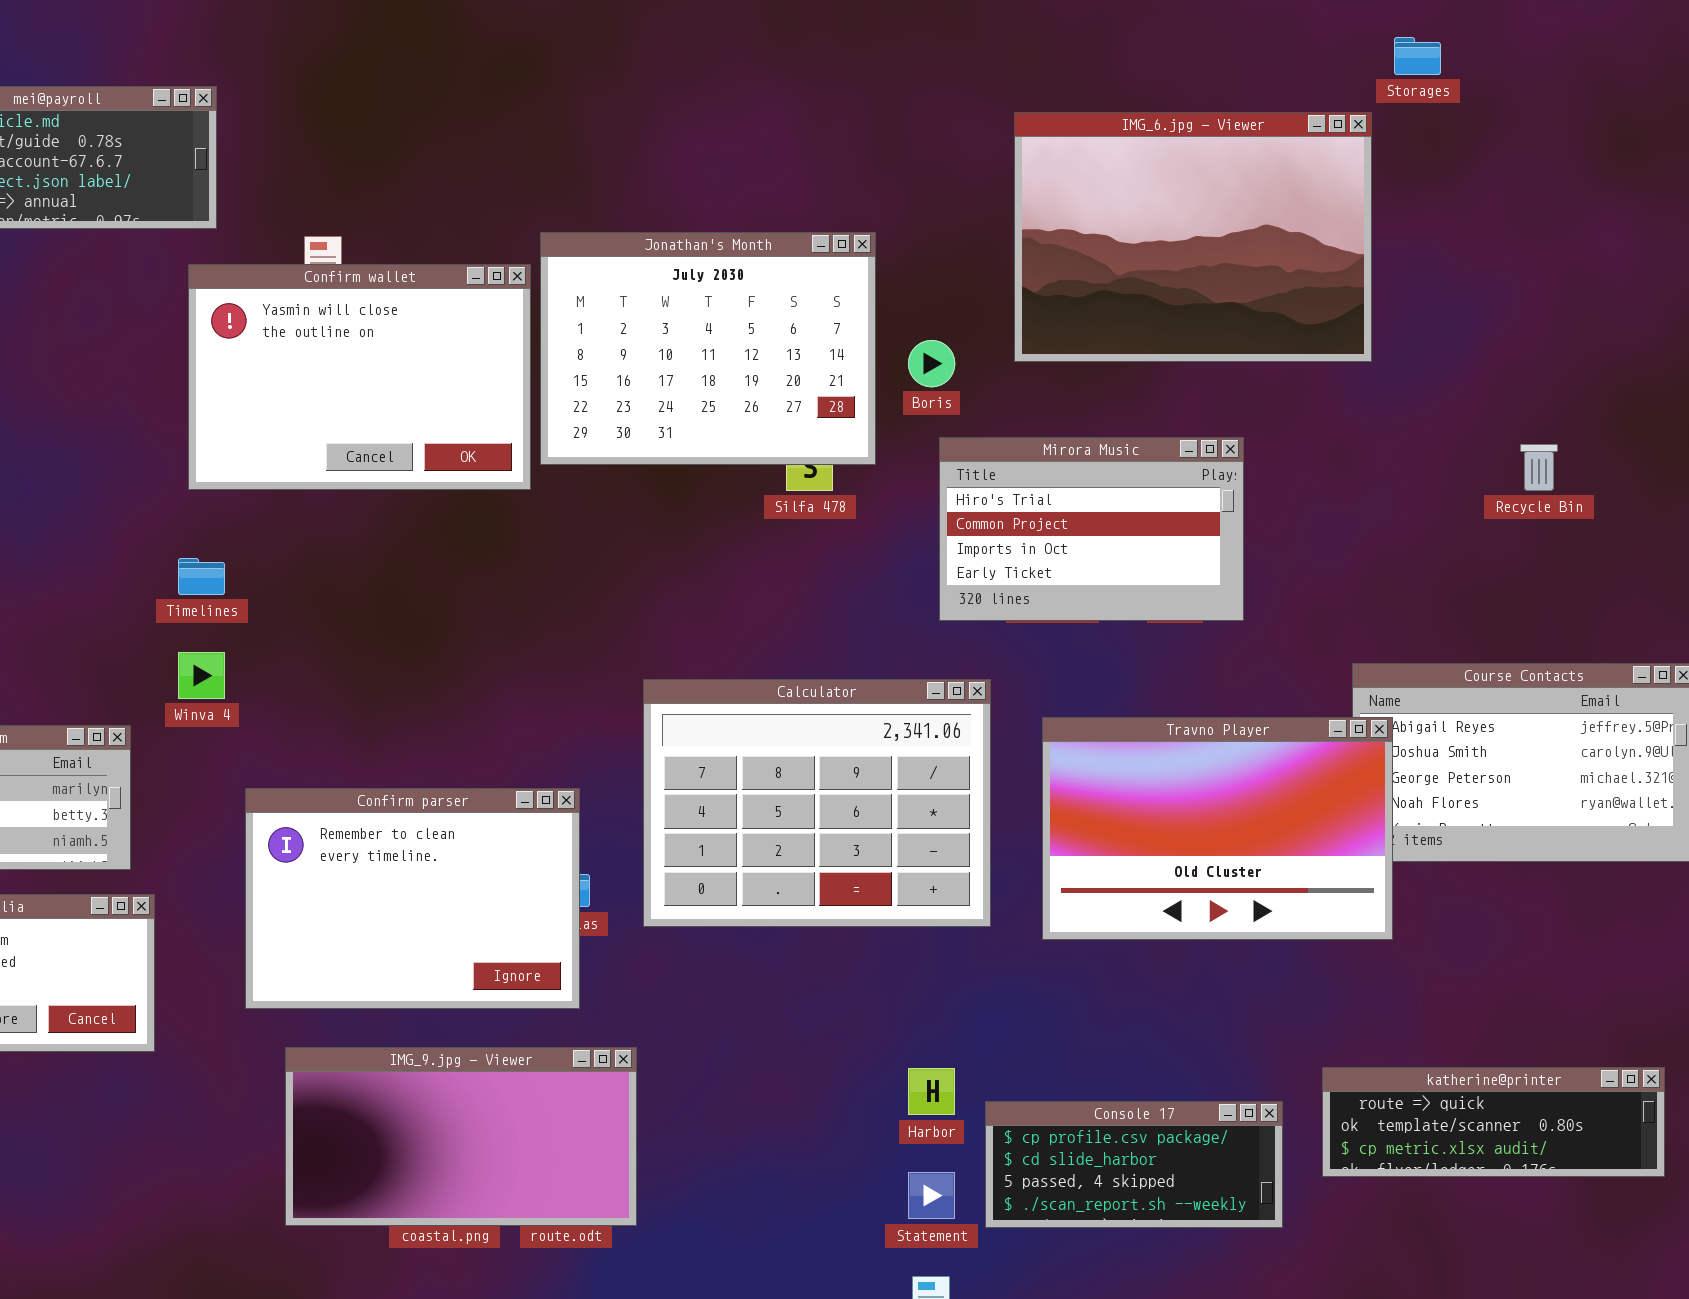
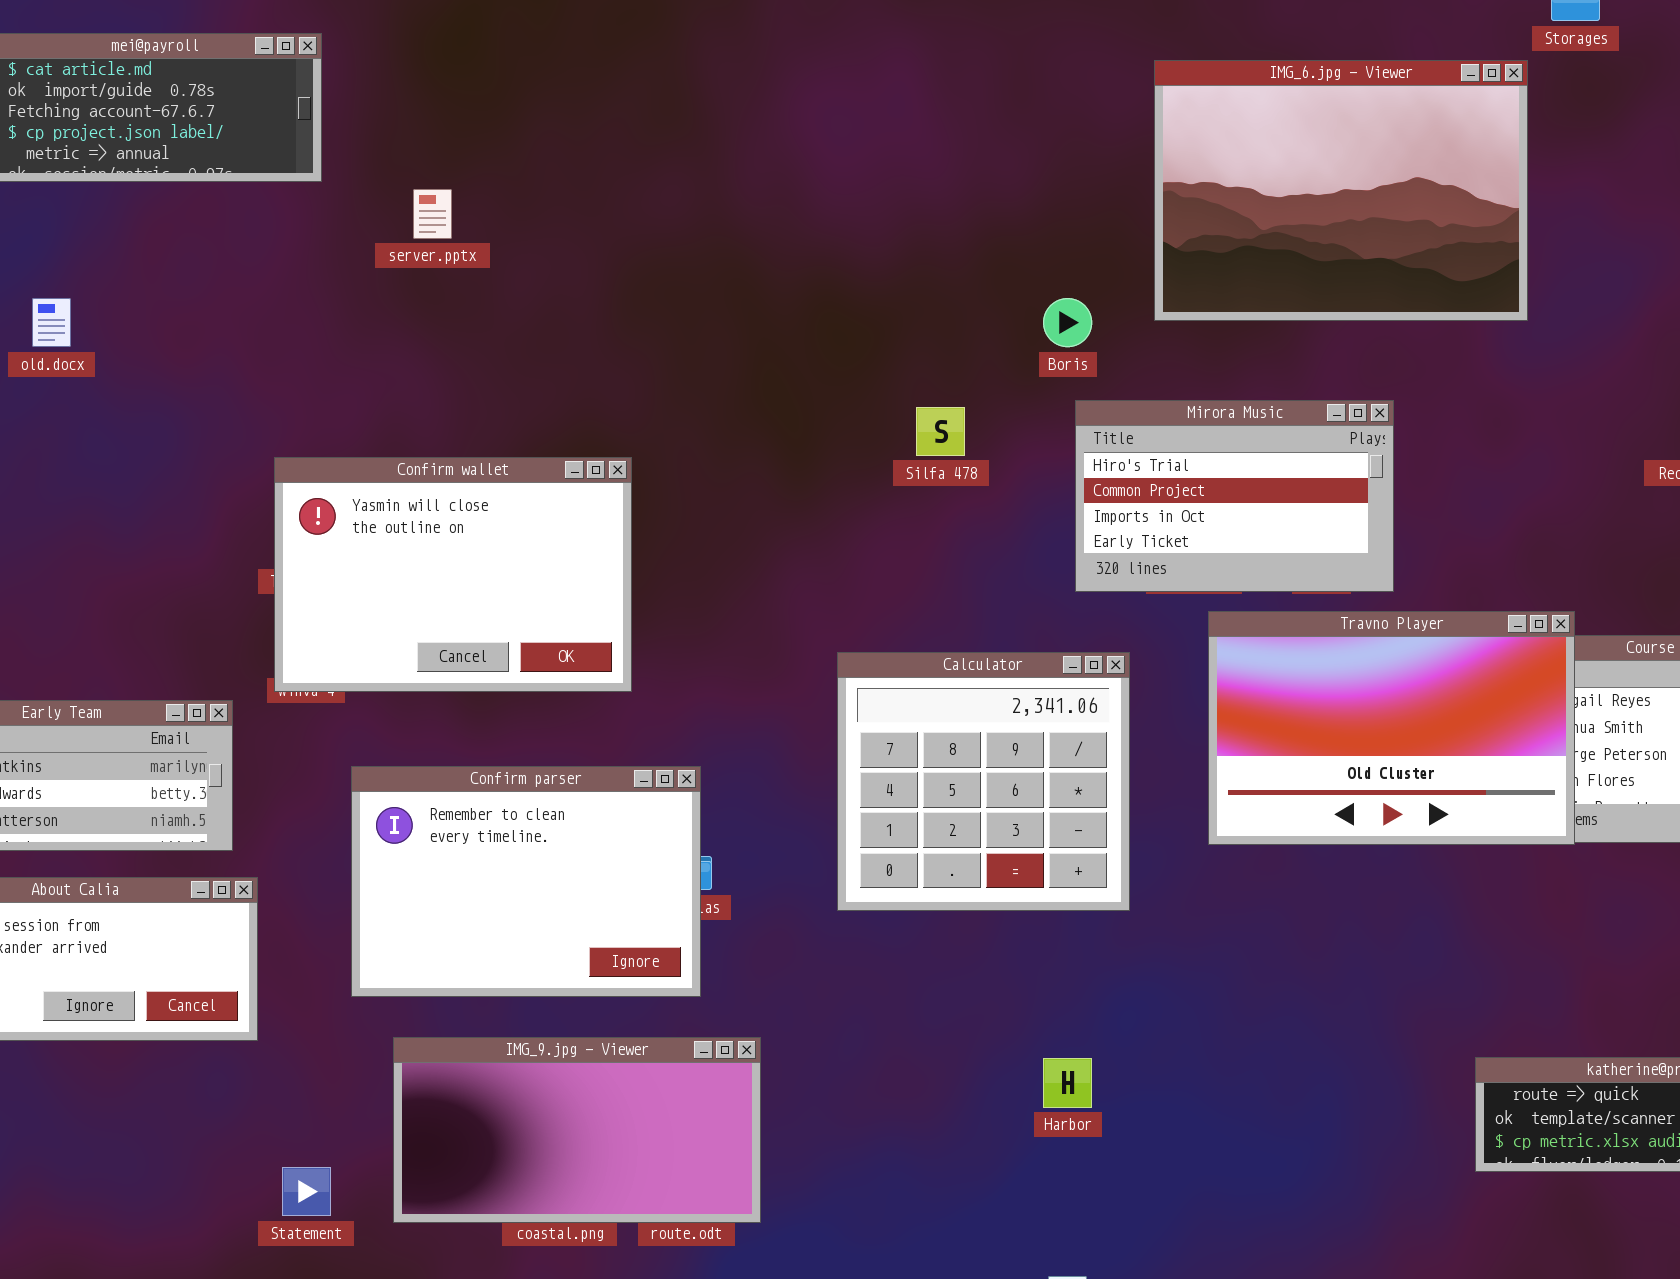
Jonathan's Month: [540,232,876,465] -> none, closed
Confirm wallet: [188,264,531,490] -> [274,457,632,692], moved
Calculator: [643,679,991,927] -> [837,652,1130,911], resized
Travno Player: [1042,717,1393,940] -> [1208,611,1575,845], moved
Console 17: [985,1101,1283,1228] -> none, closed
Statement: [908,1172,955,1219] -> [282,1167,331,1216], moved

